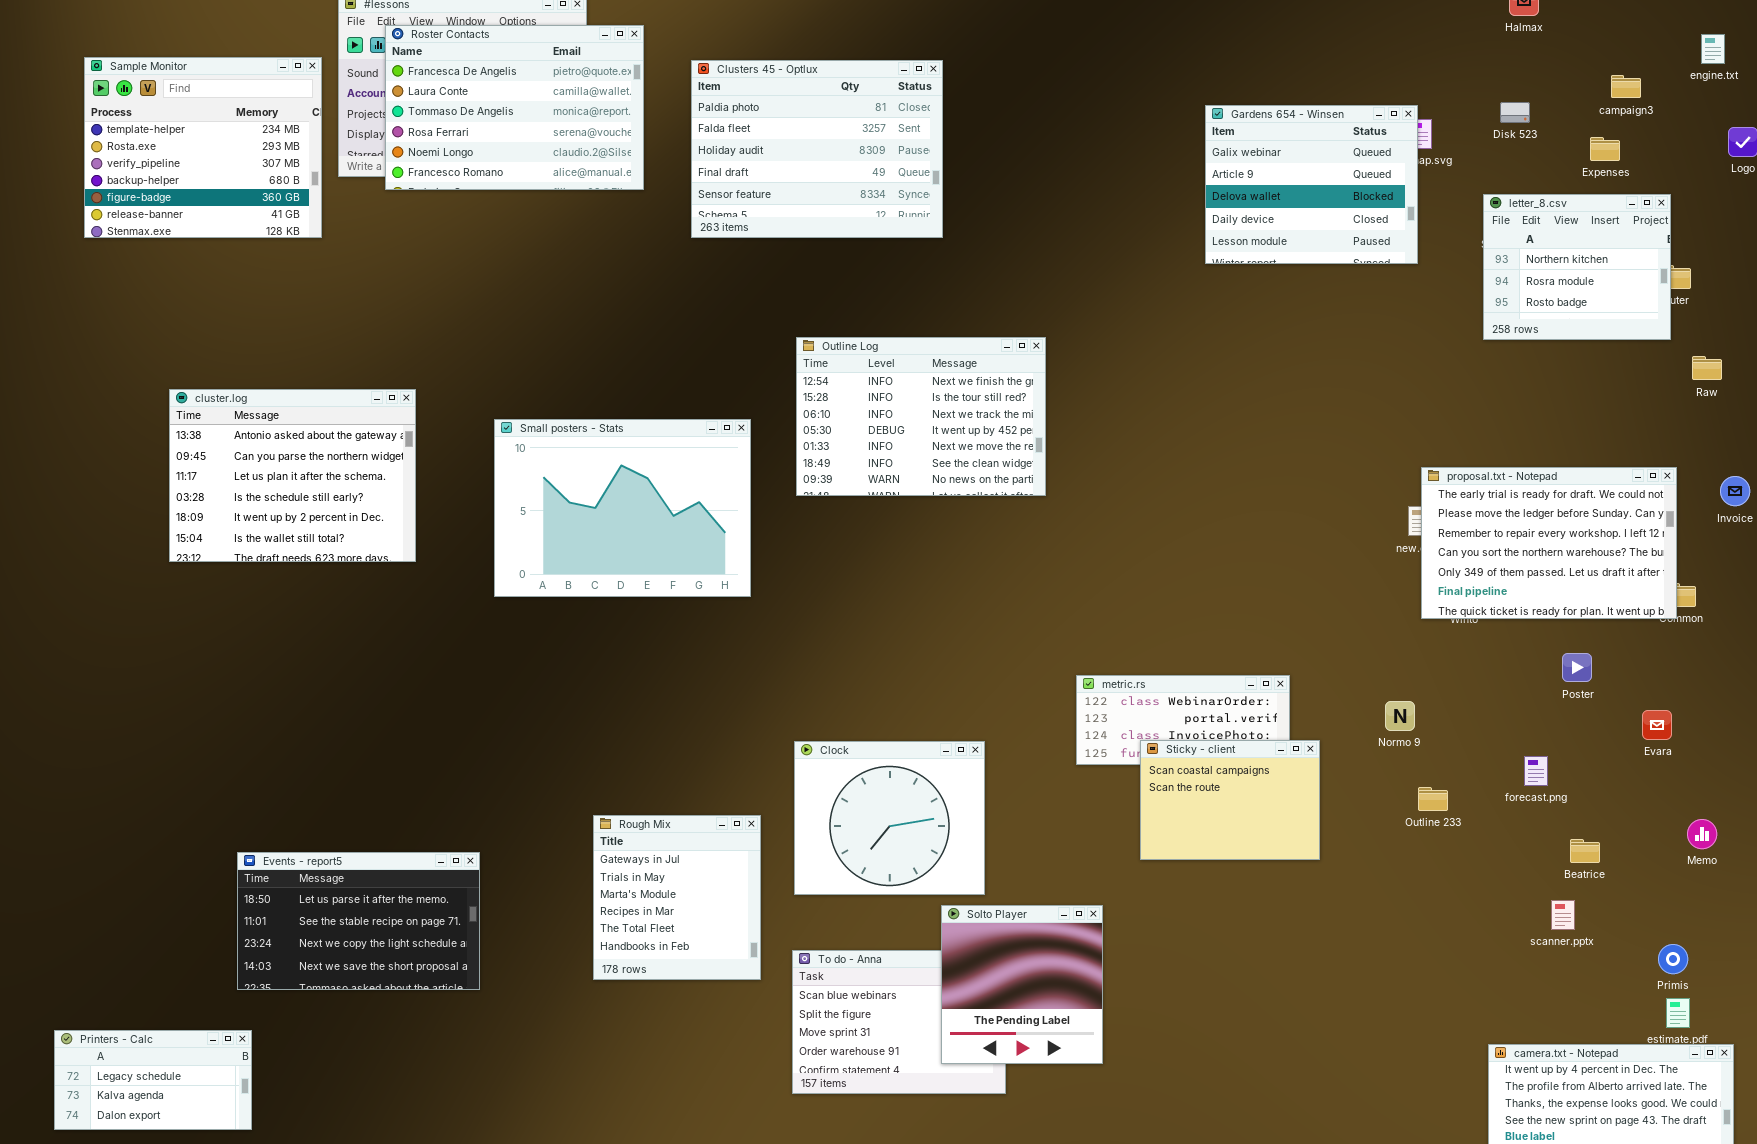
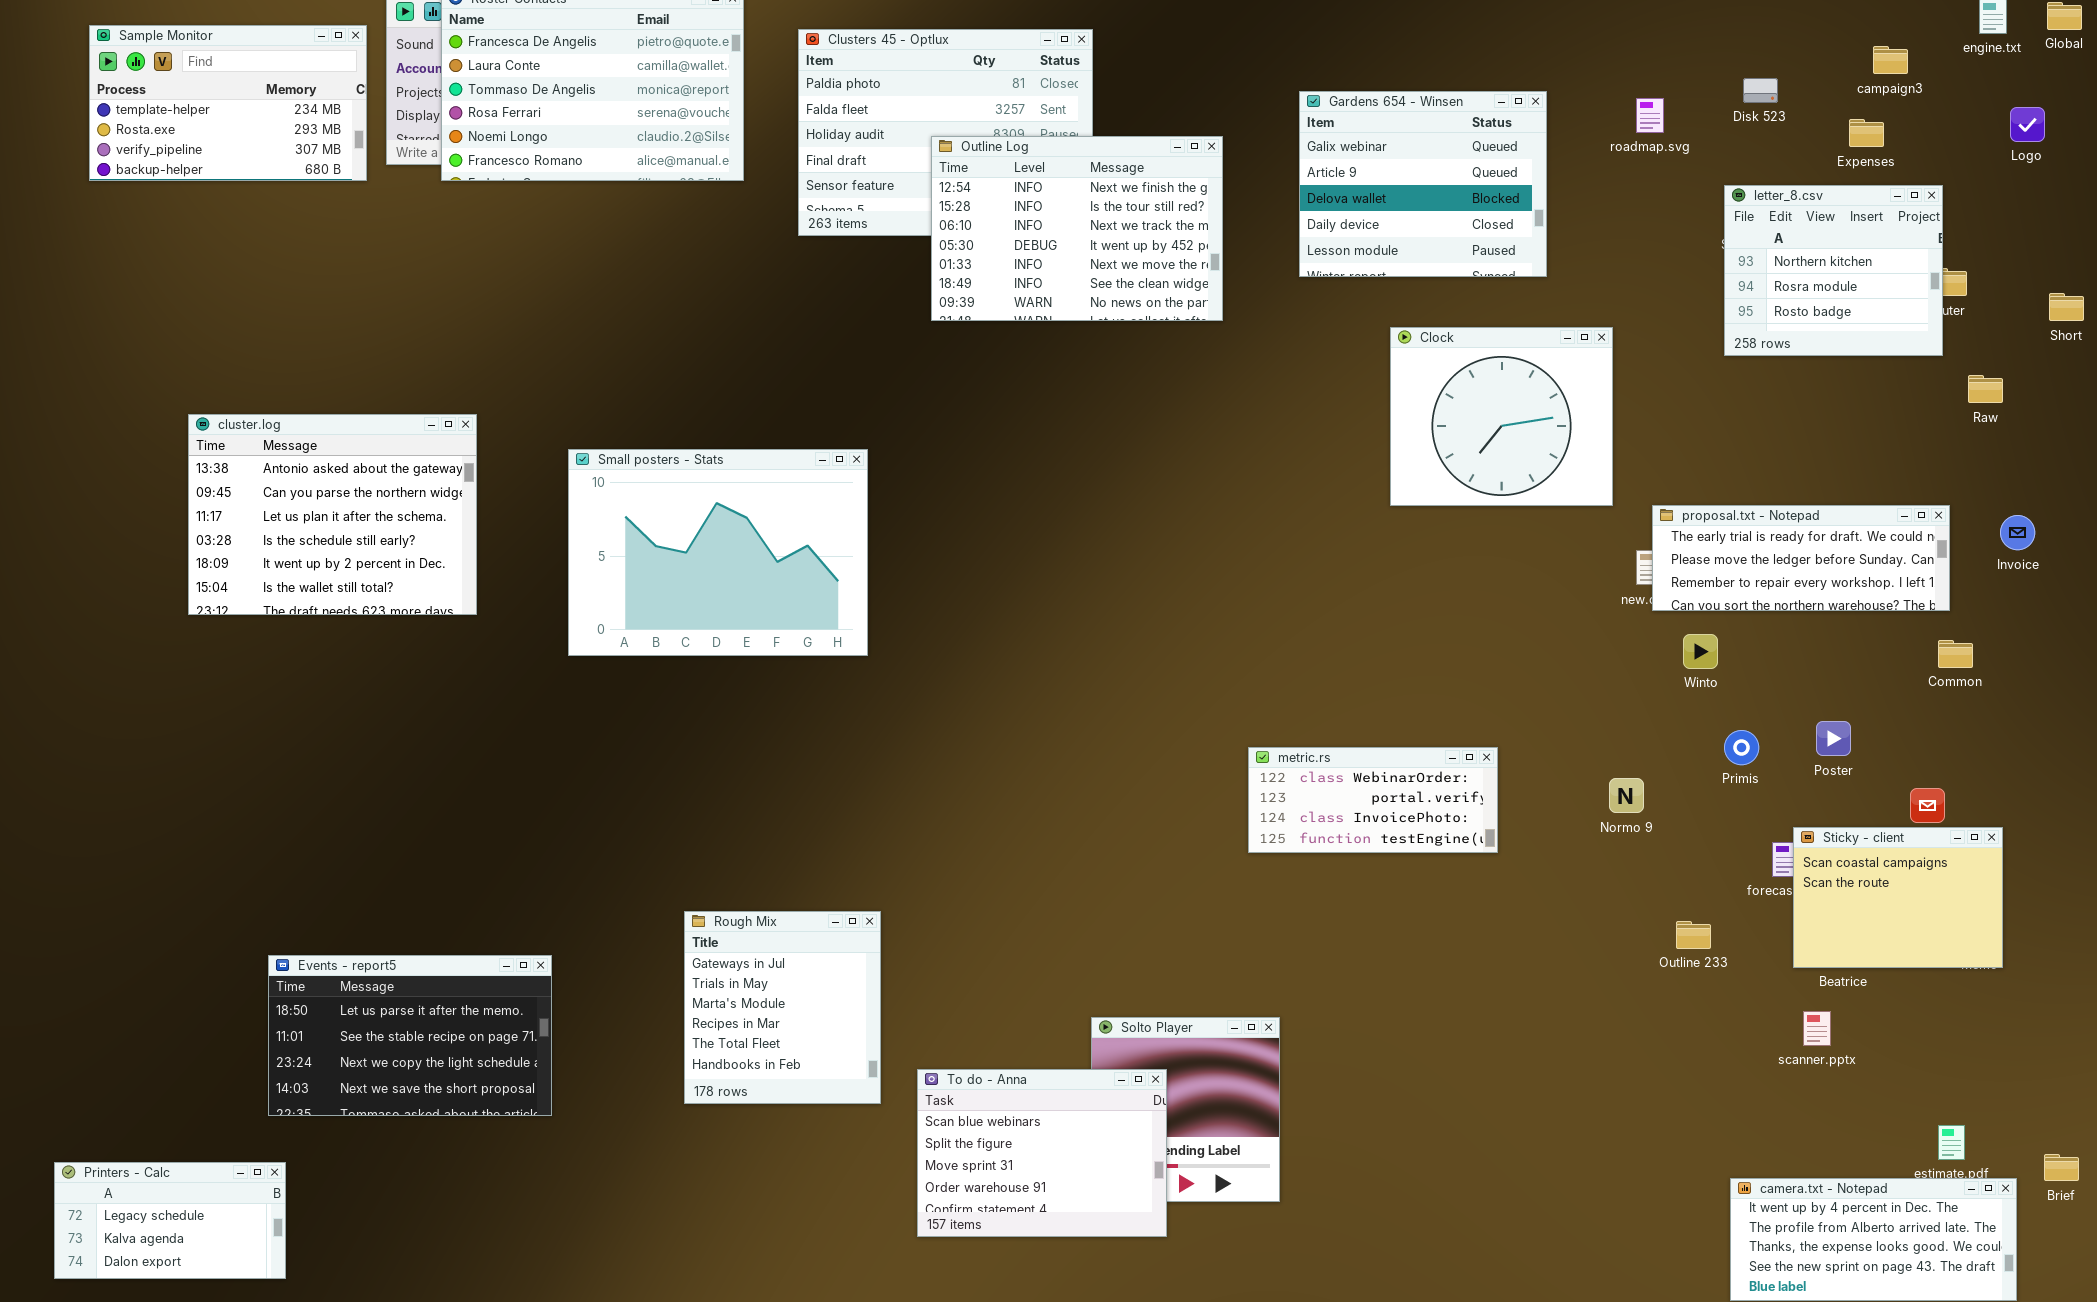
Sample Monitor: [84,57,322,238] -> [89,25,367,181], resized
Gardens 654 - Winsen: [1205,105,1418,264] -> [1299,91,1547,277], moved
Outline Log: [796,337,1046,496] -> [931,136,1223,321], moved
proposal.txt - Notepad: [1421,467,1677,619] -> [1652,505,1950,611], resized
Sticky - client: [1140,740,1320,860] -> [1793,827,2003,968], moved
Clock: [794,741,985,895] -> [1390,327,1613,506], moved
Outline 233: [1418,787,1448,811] -> [1676,921,1711,949], moved
Primis: [1658,944,1688,974] -> [1724,730,1759,765], moved
To do - Anna: [792,950,1006,1094] -> [917,1069,1167,1237], raised

